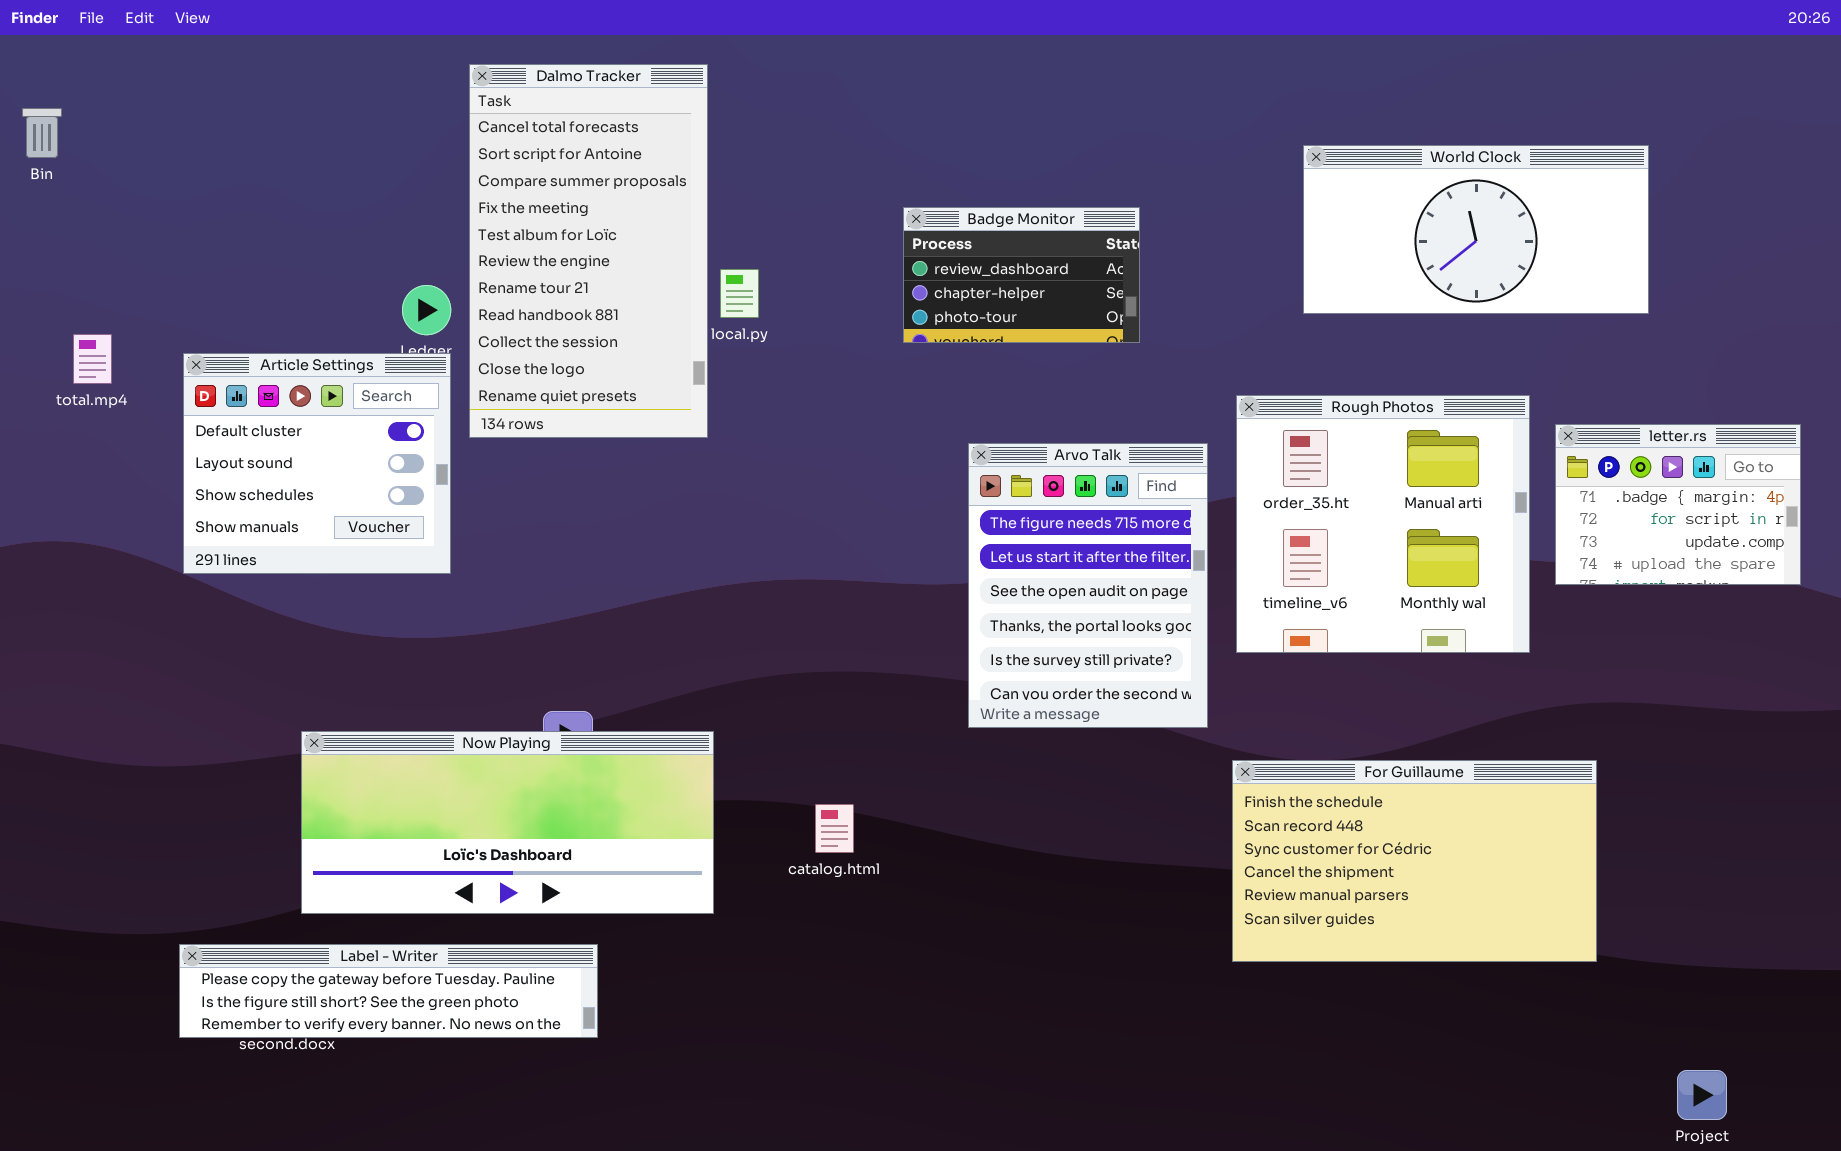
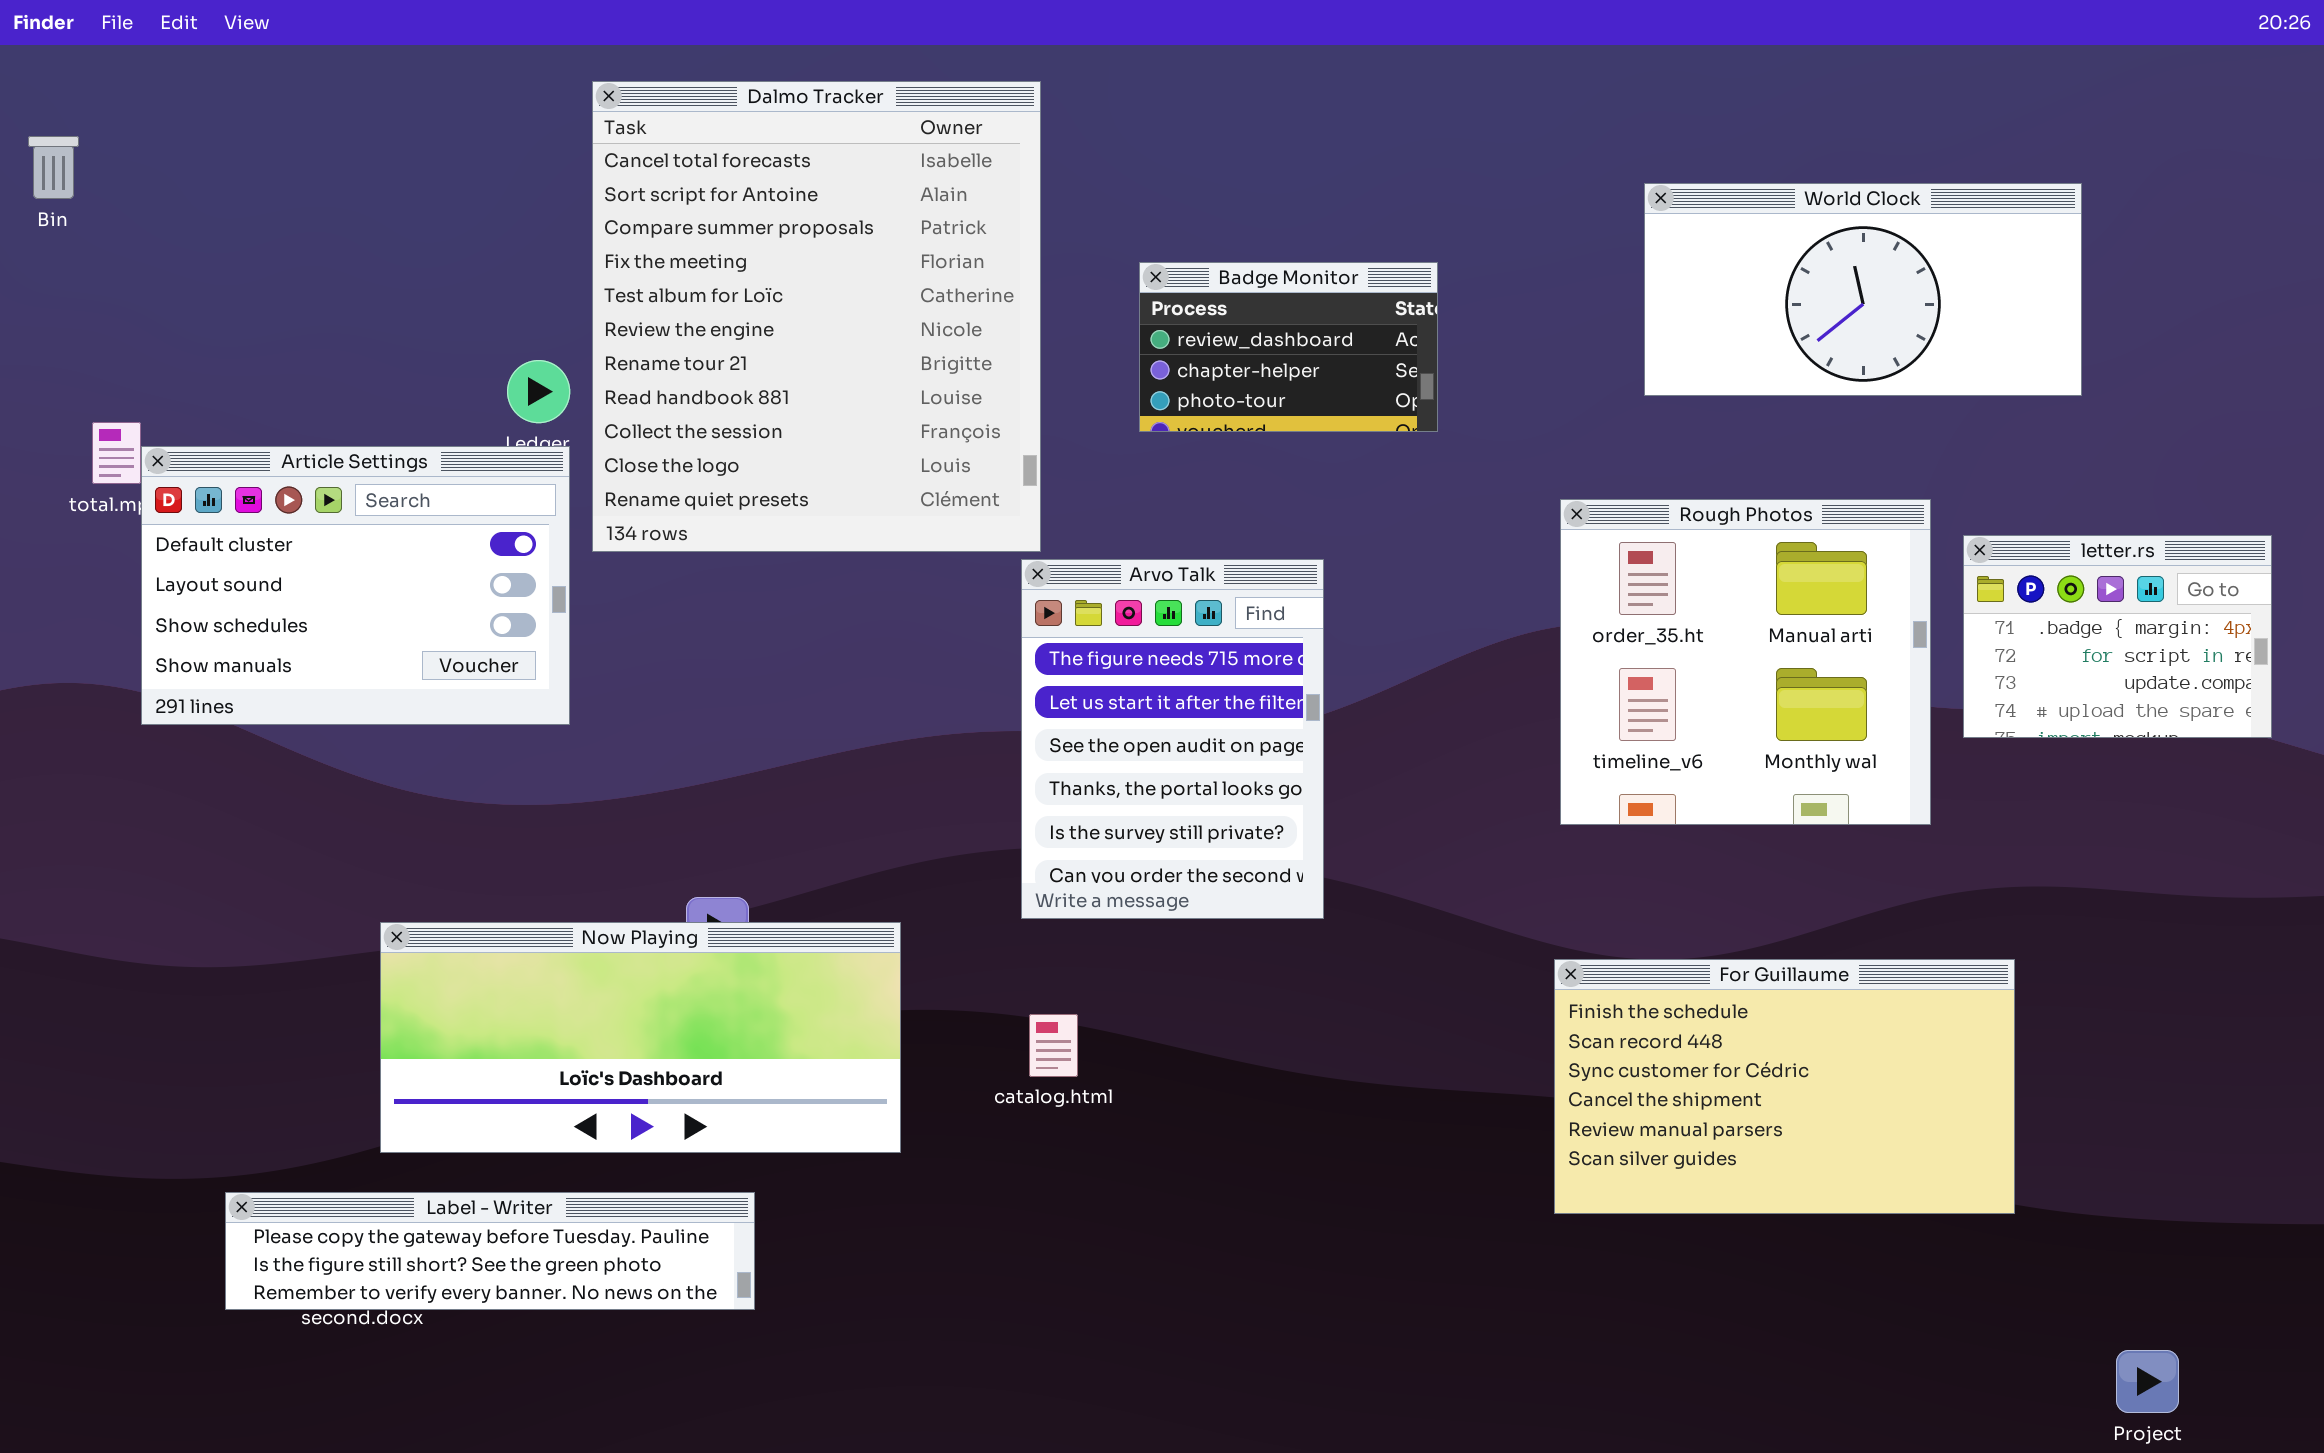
Dalmo Tracker: [469,64,708,438] -> [592,81,1041,552], resized
Article Settings: [183,353,451,574] -> [141,446,570,725], resized
Arvo Talk: [968,443,1208,728] -> [1021,559,1324,919], moved

